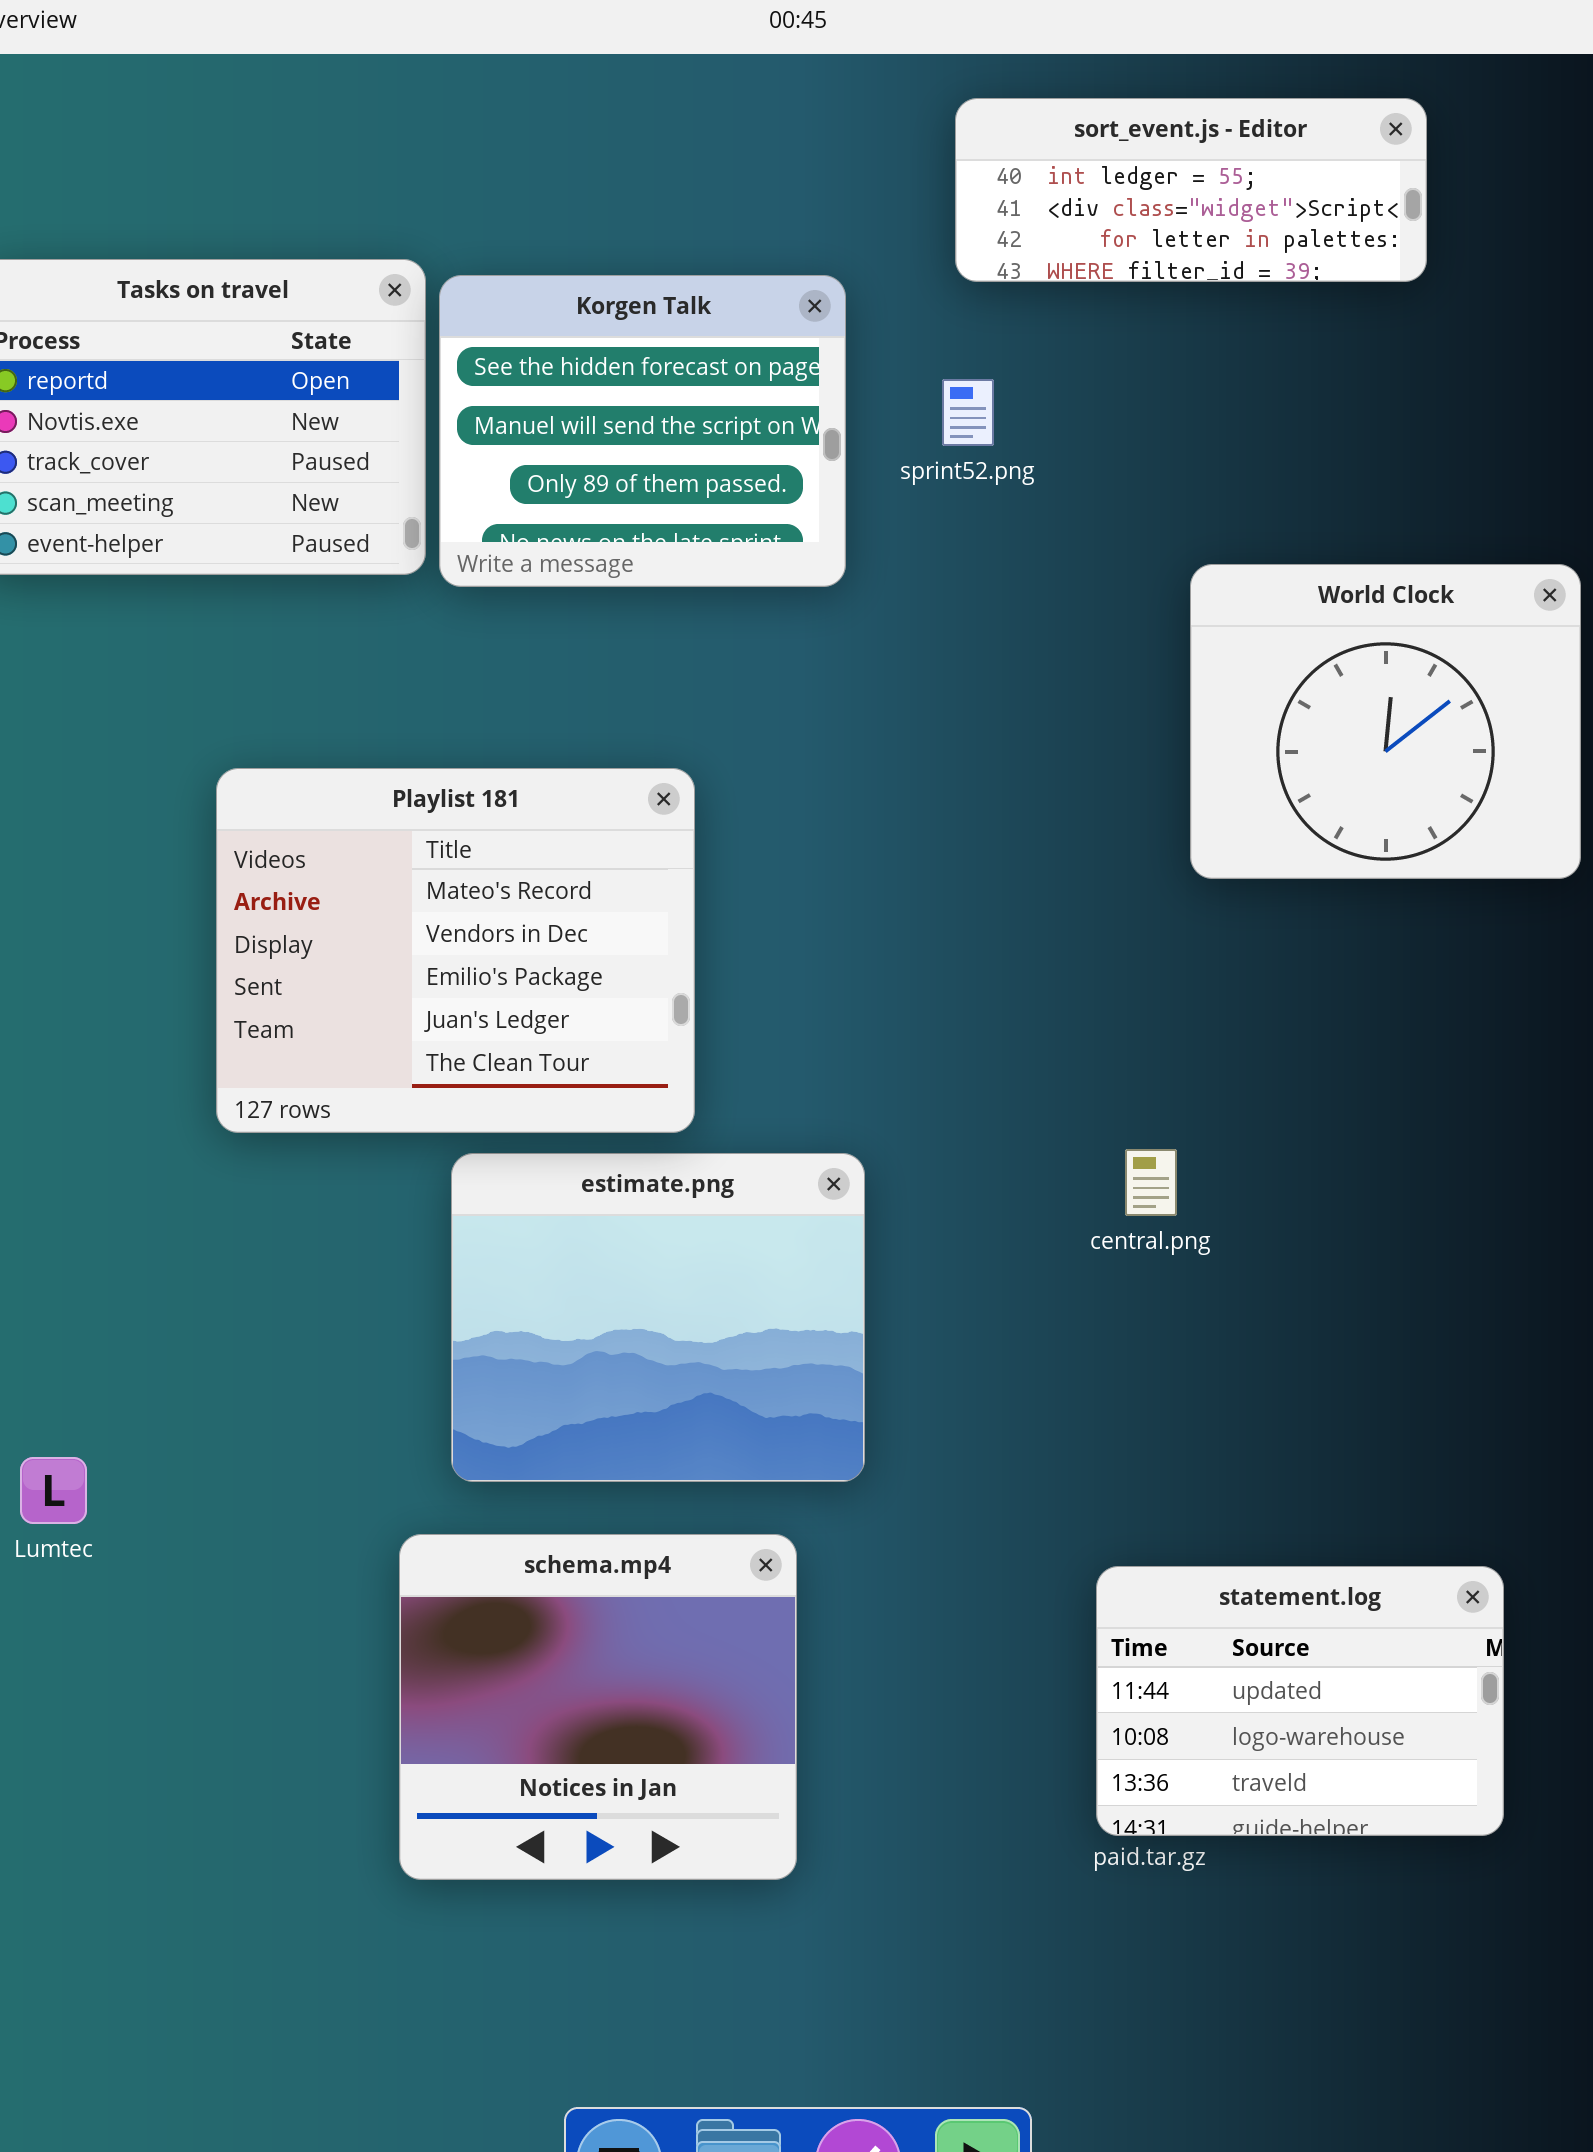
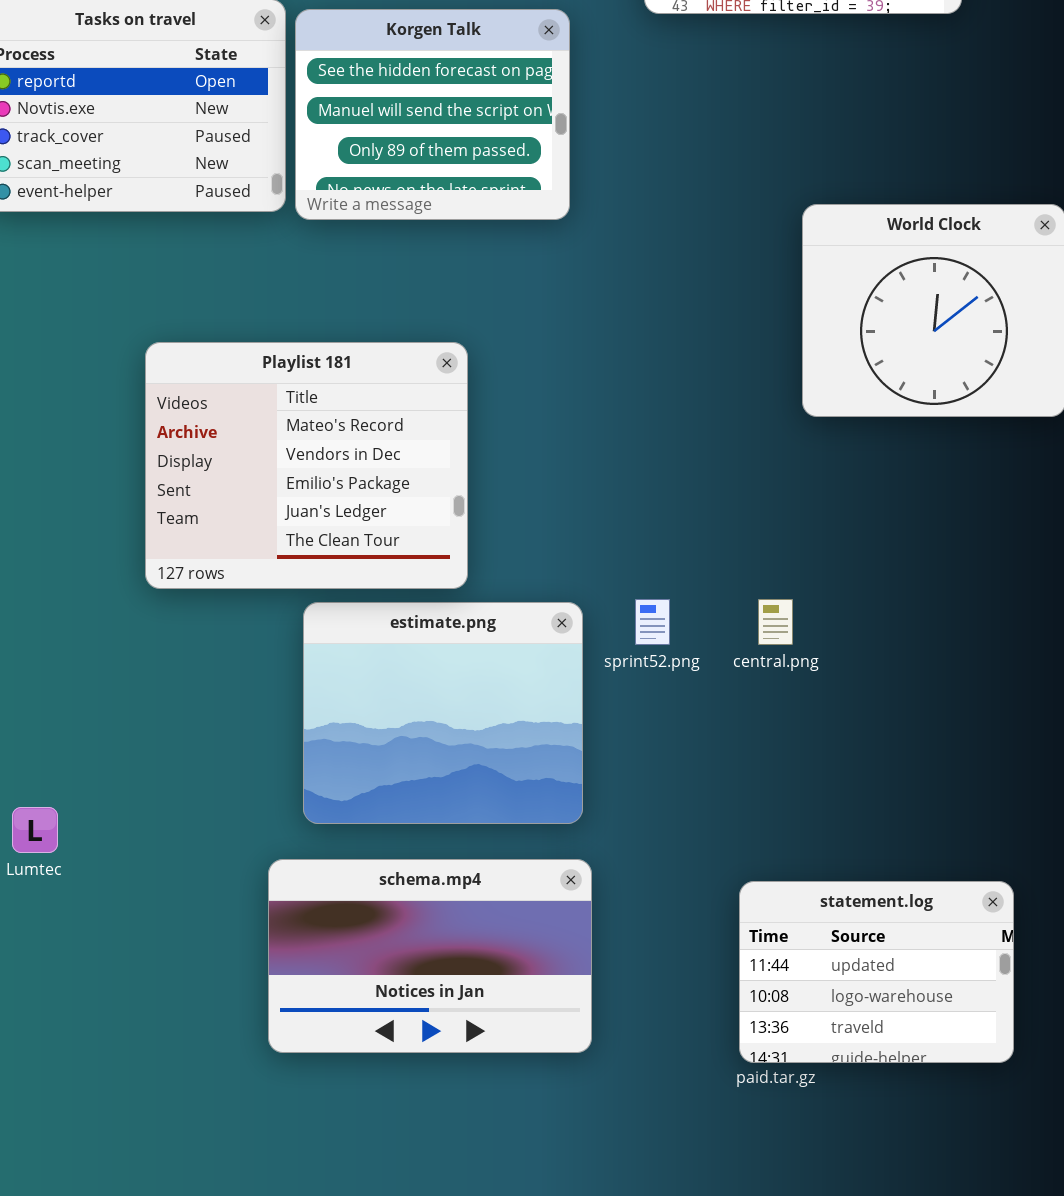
sprint52.png: [942,379,994,446] -> [635,599,670,645], moved
schema.mp4: [399,1534,797,1880] -> [268,859,592,1053], resized

